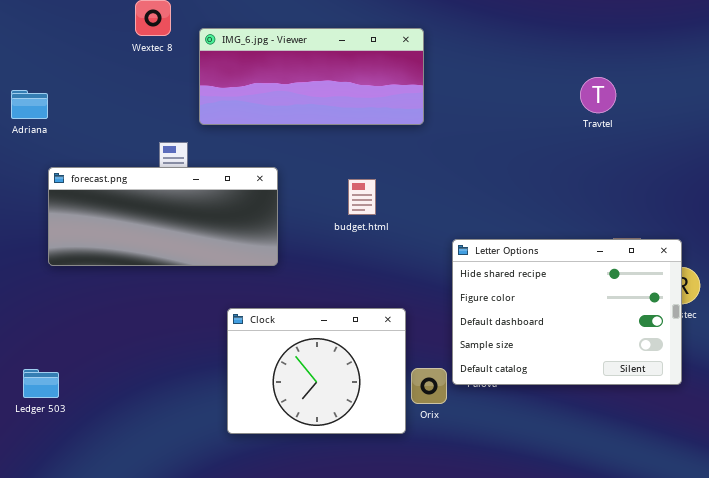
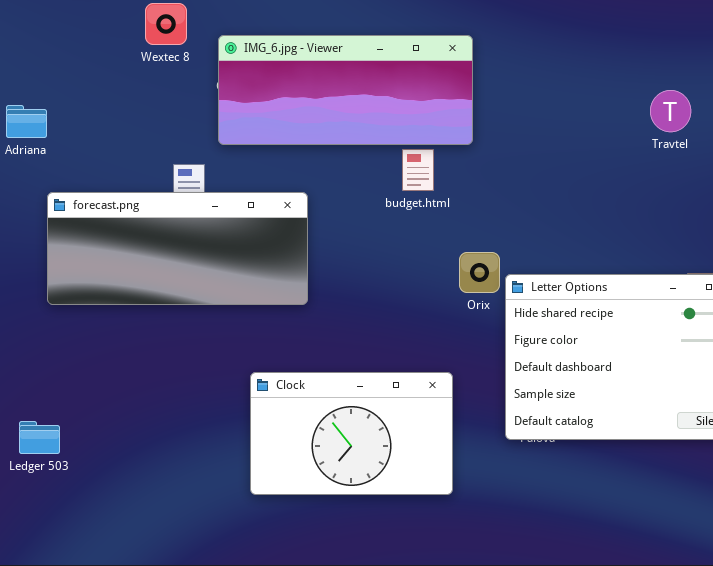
budget.html: [348,179,376,215] -> [402,149,434,191], moved
Clock: [227,308,406,434] -> [250,372,453,495], resized
Orix: [411,368,447,404] -> [459,252,500,293], moved

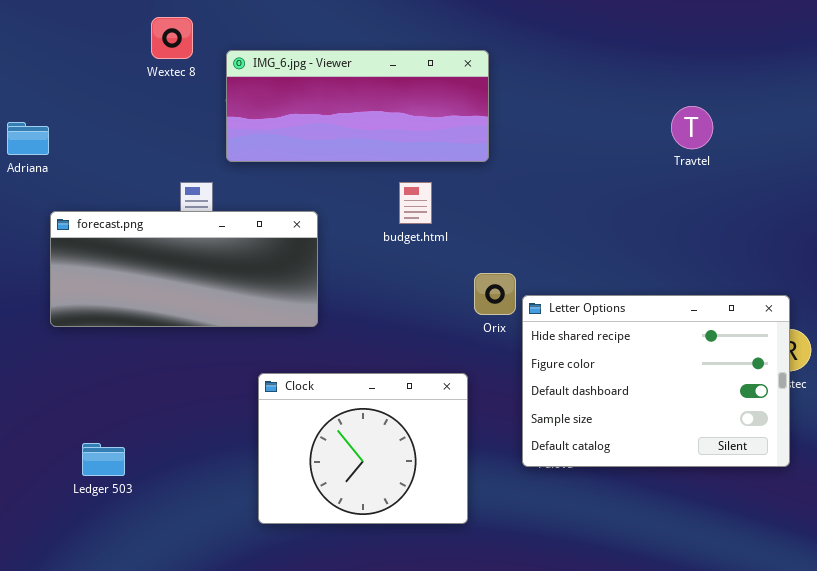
budget.html: [402,149,434,191] -> [399,182,432,224], moved
Clock: [250,372,453,495] -> [258,373,468,524], resized
Ledger 503: [19,421,60,454] -> [82,443,125,476], moved

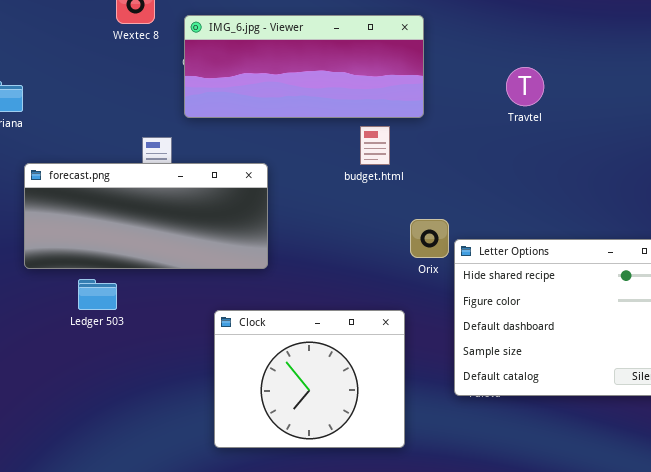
Travtel: [671,106,713,149] -> [506,67,544,106], moved
budget.html: [399,182,432,224] -> [360,126,390,165], moved
Ledger 503: [82,443,125,476] -> [78,279,117,310], moved

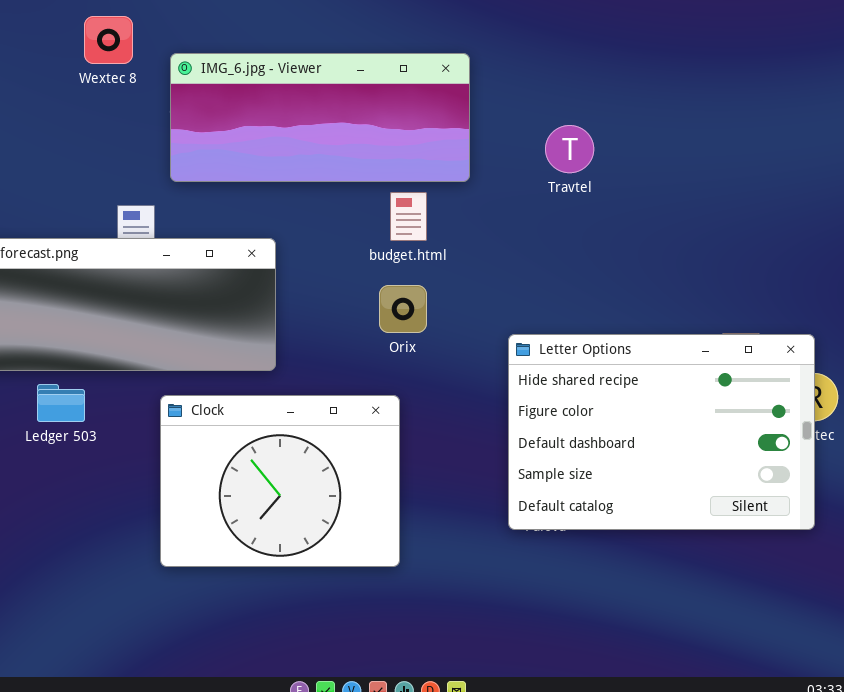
Travtel: [506,67,544,106] -> [545,125,594,173], moved
Orix: [410,219,449,258] -> [379,285,427,333], moved
Clock: [214,310,405,448] -> [160,395,400,567], moved

